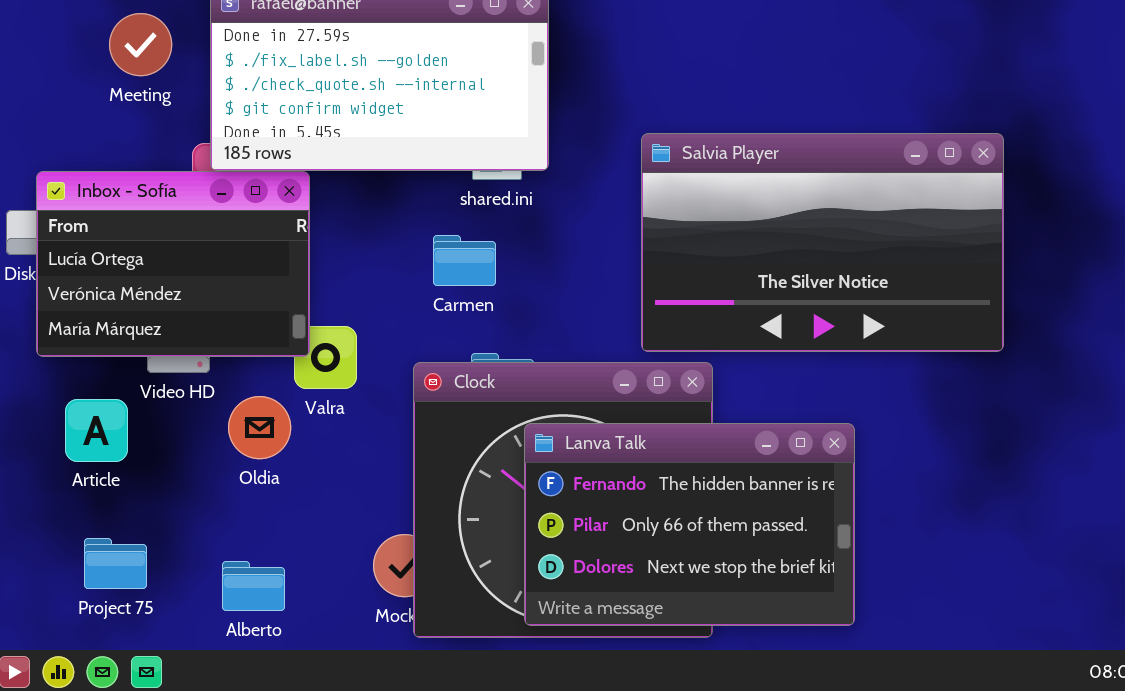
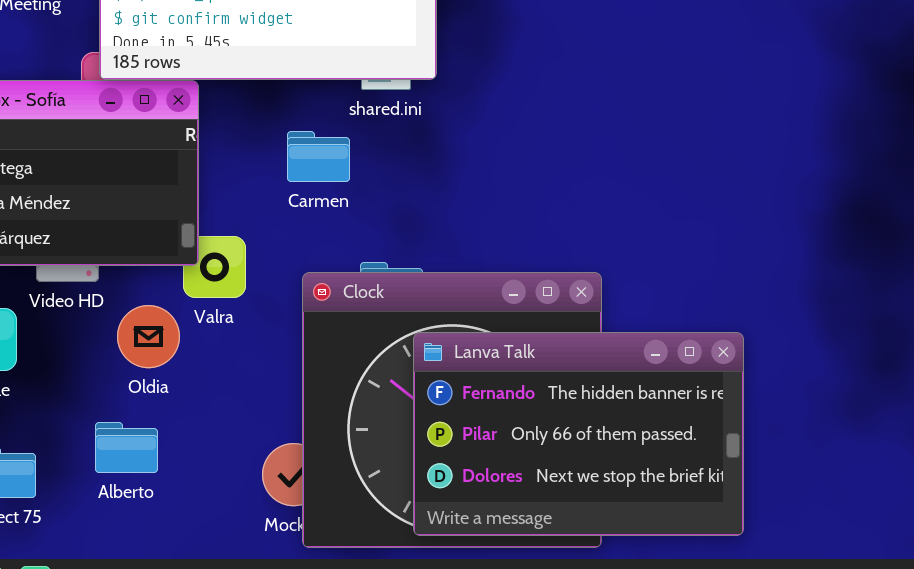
Salvia Player: [641,133,1004,352] -> none, closed
Carmen: [433,235,496,286] -> [287,131,350,182], moved
Alberto: [222,561,285,611] -> [95,422,158,473], moved

